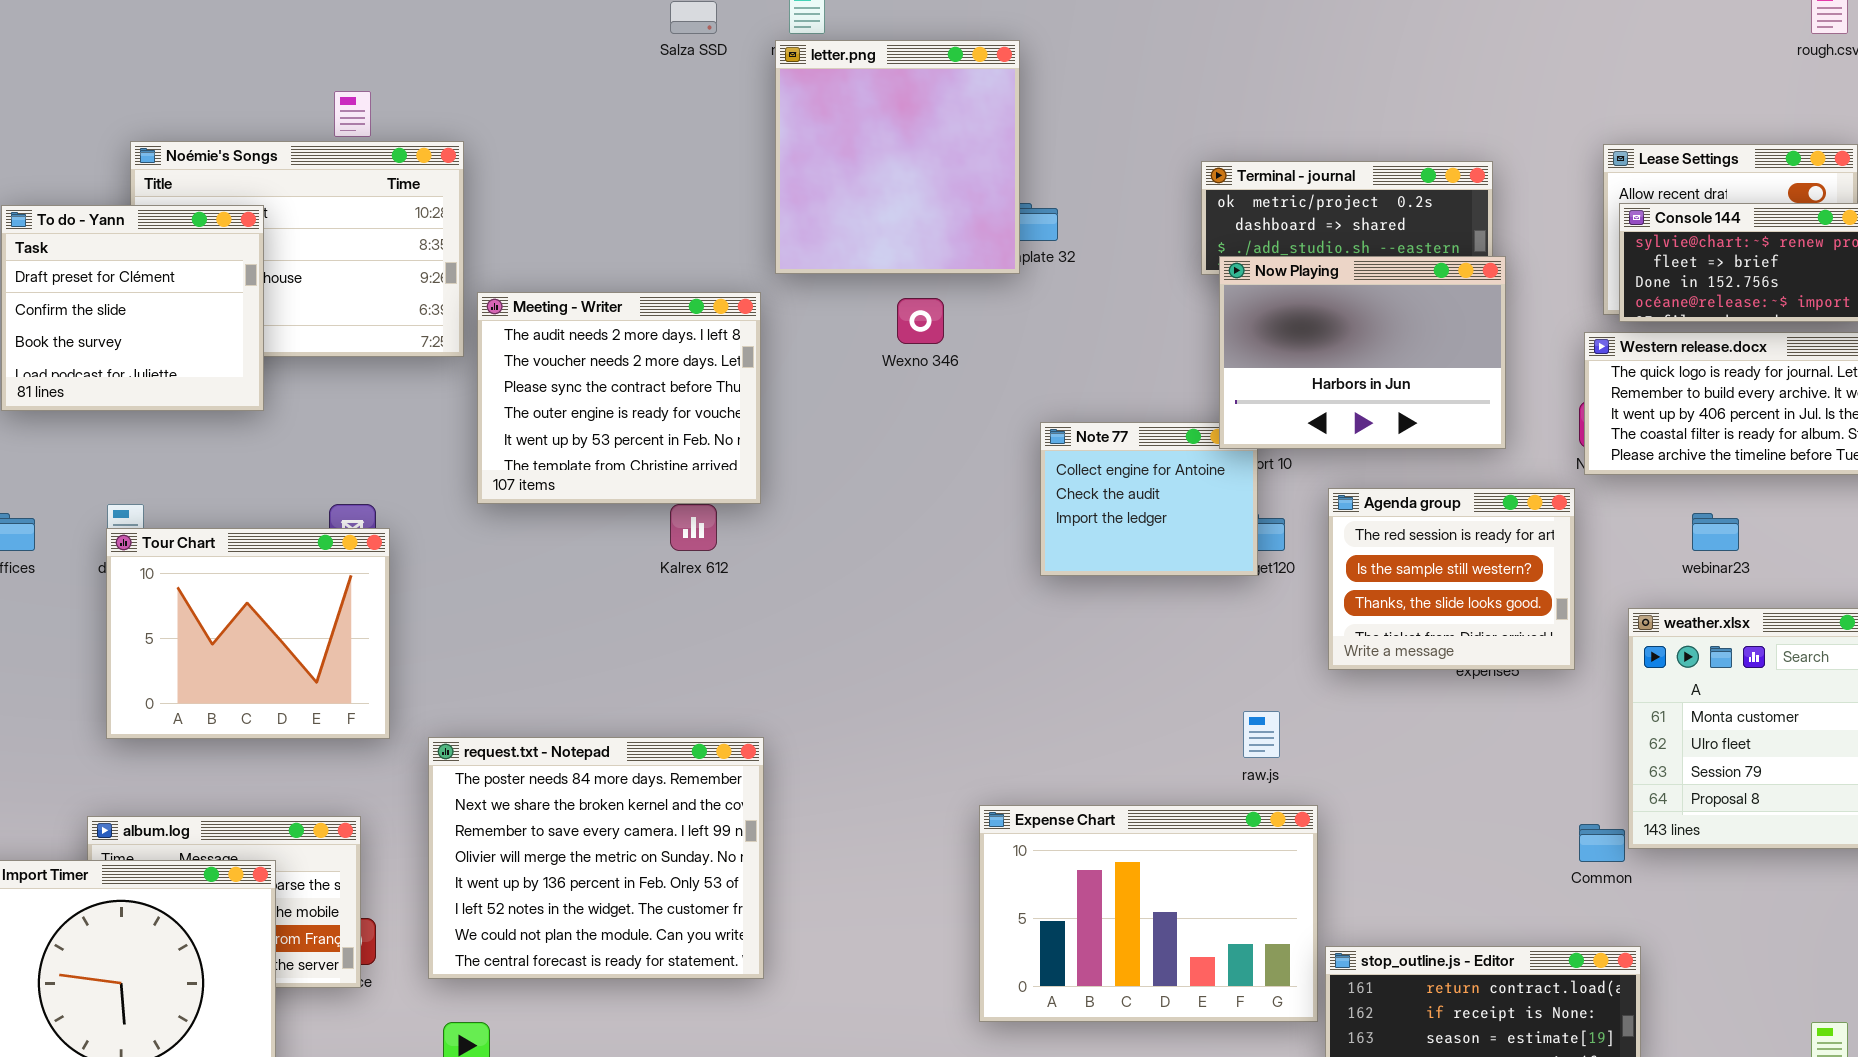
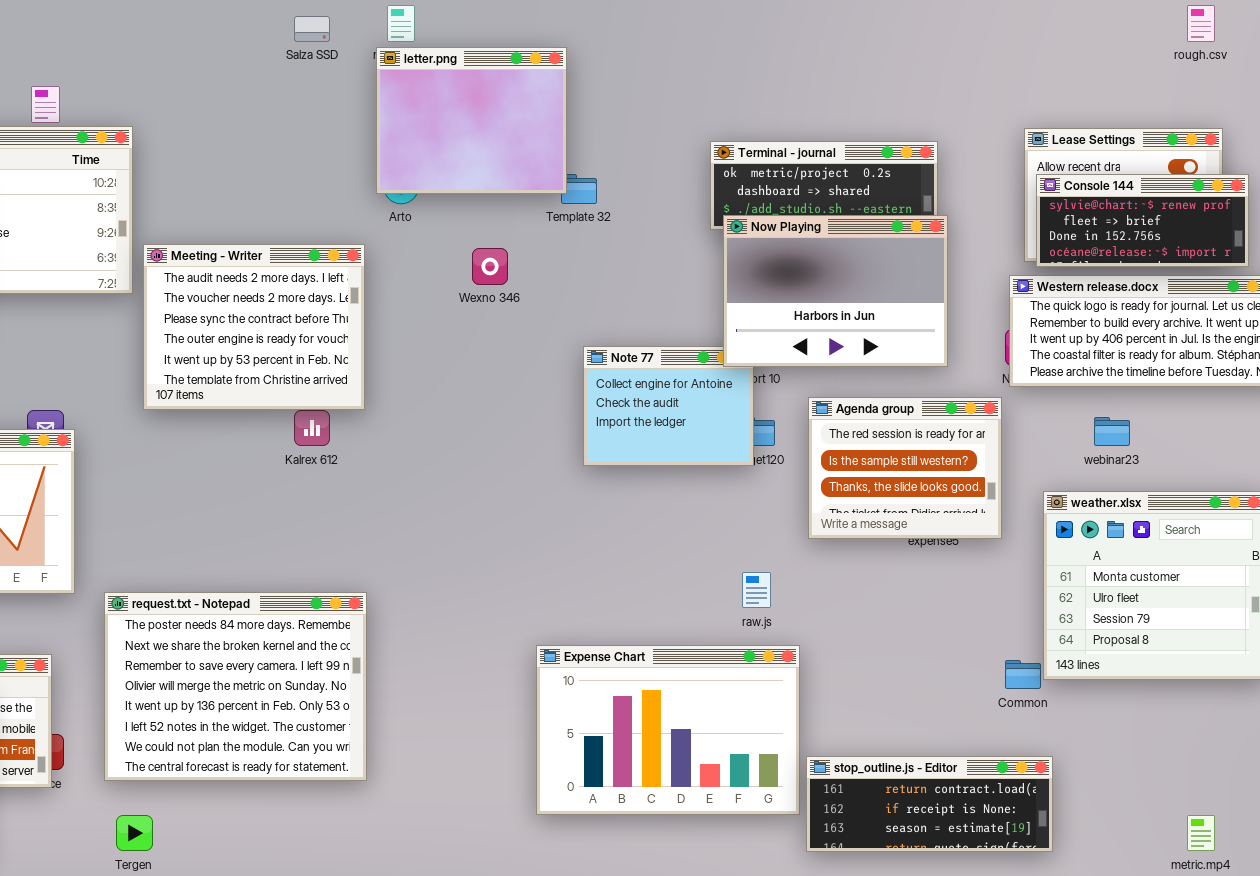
letter.png: [775,40,1020,274] -> [376,47,567,194], resized

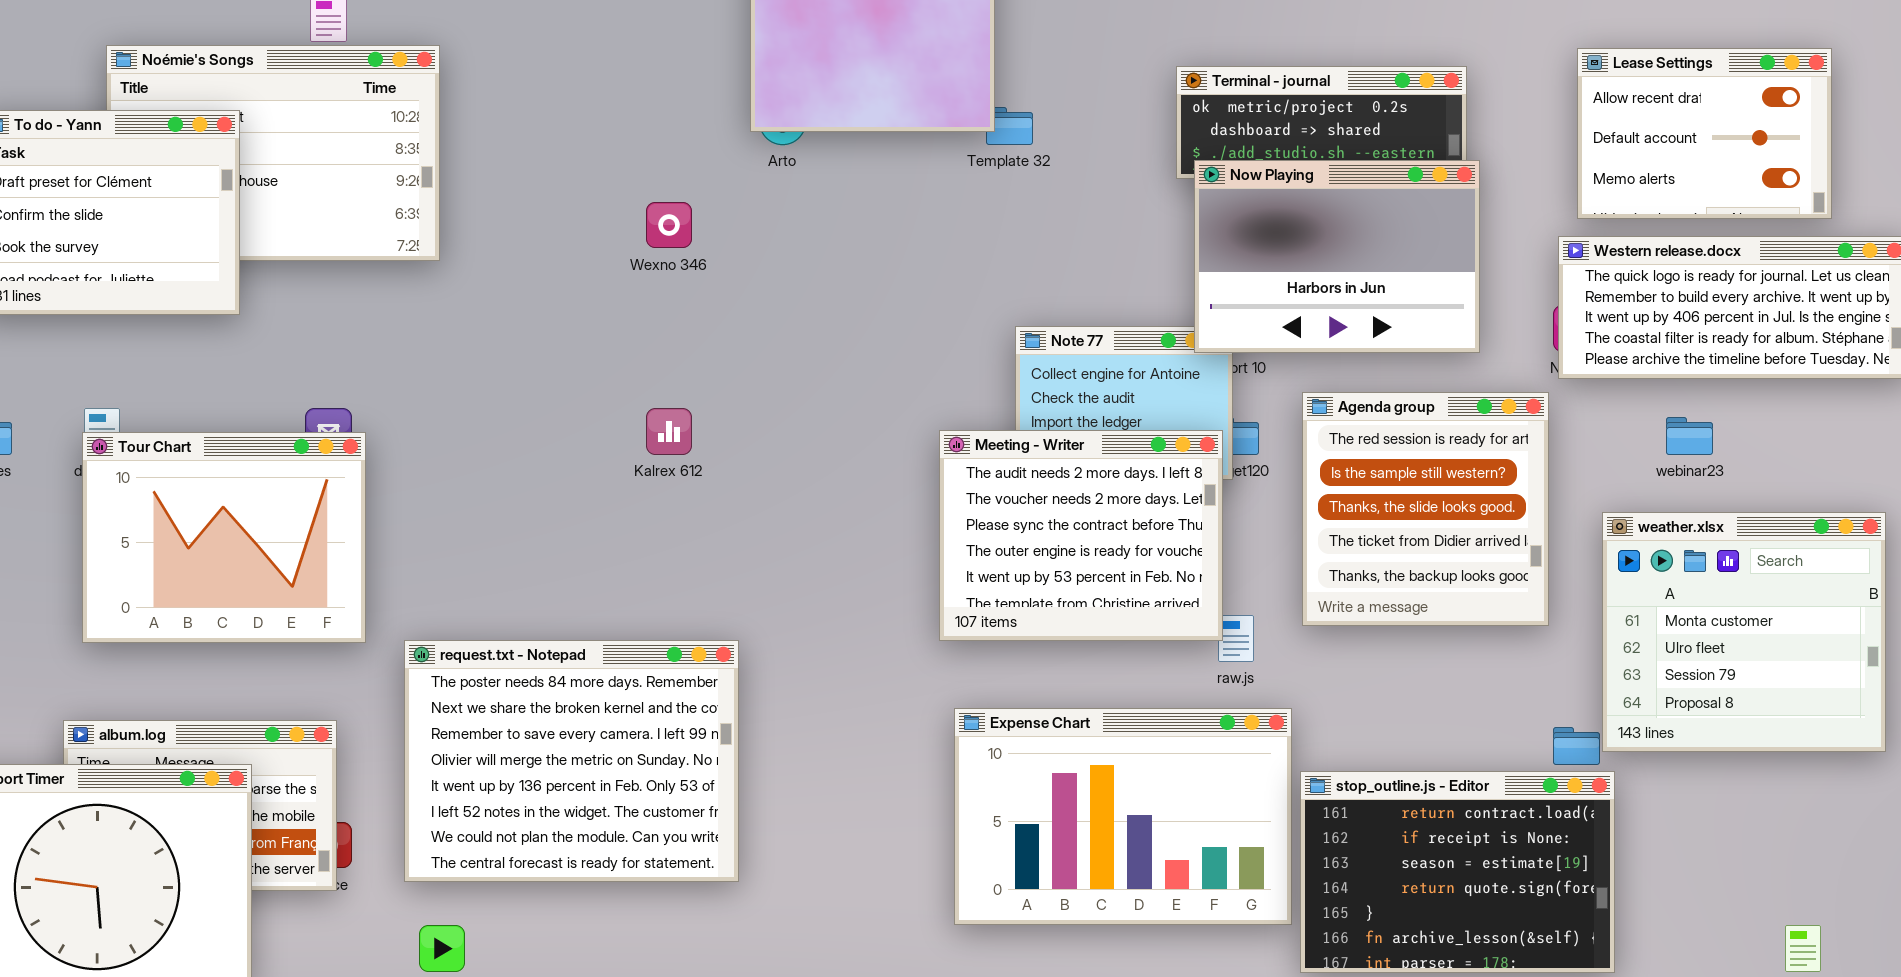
Console 144: [1036,174,1249,267] -> none, closed
Meeting - Writer: [143,244,365,410] -> [939,430,1223,641], moved
Wexno 346: [472,248,508,285] -> [646,202,692,248], moved
Agenda group: [808,397,1002,539] -> [1302,392,1549,626], resized
stop_outline.js - Editor: [806,756,1053,852] -> [1300,771,1615,973], resized

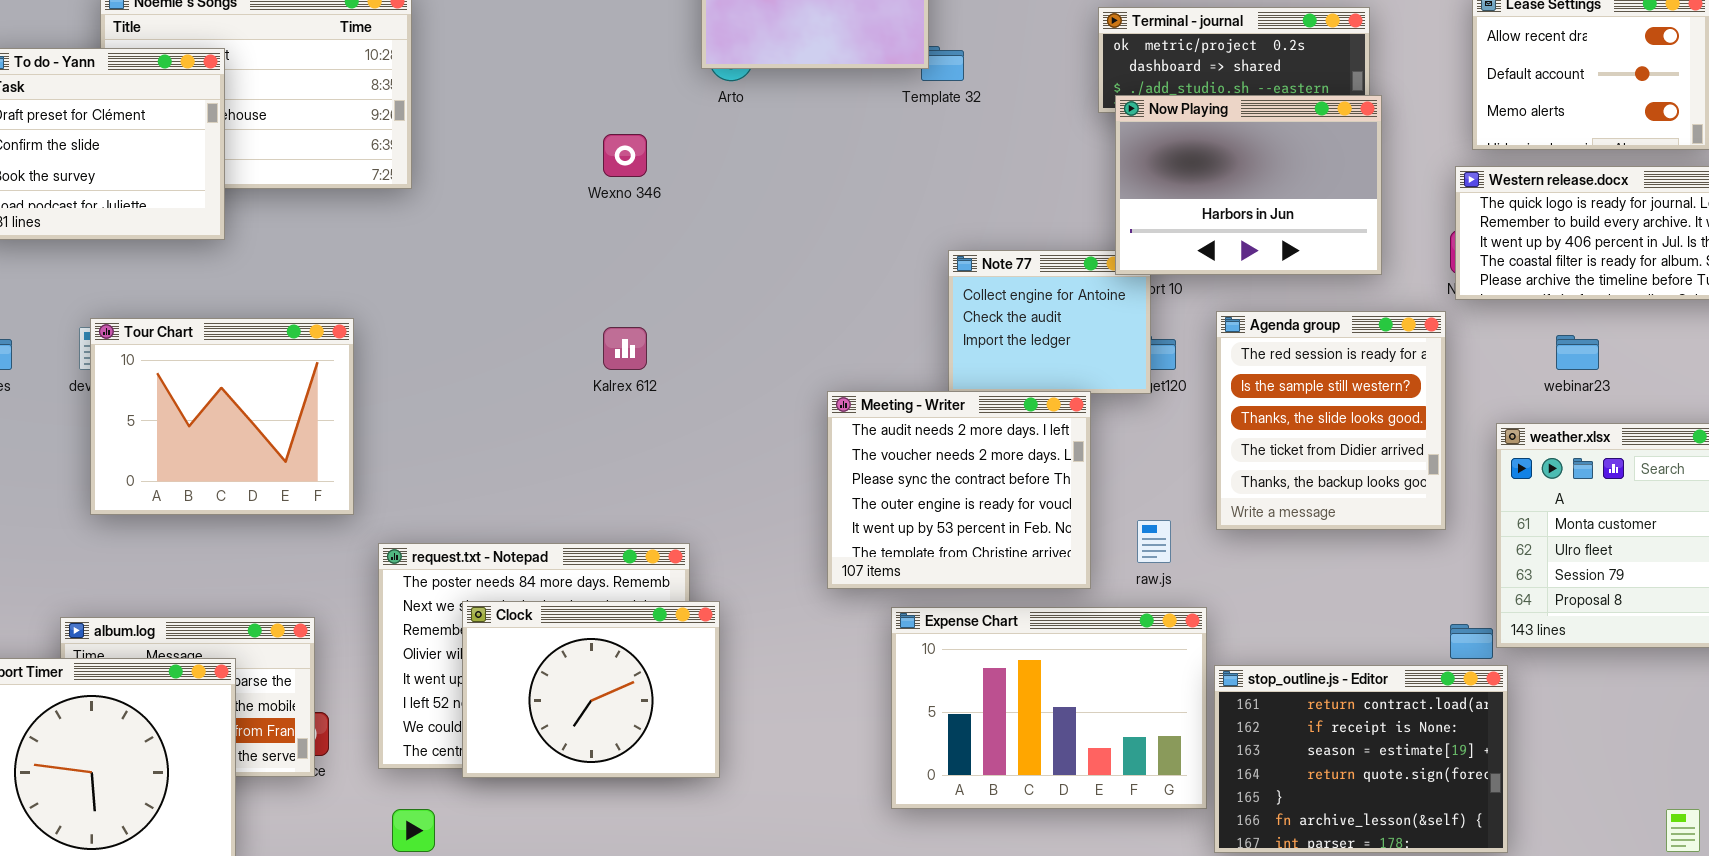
Meeting - Writer: [939,430,1223,641] -> [827,391,1091,589], moved
Tour Chart: [82,432,366,643] -> [90,318,354,515], moved
Clock: none -> [462,601,720,778], opened

